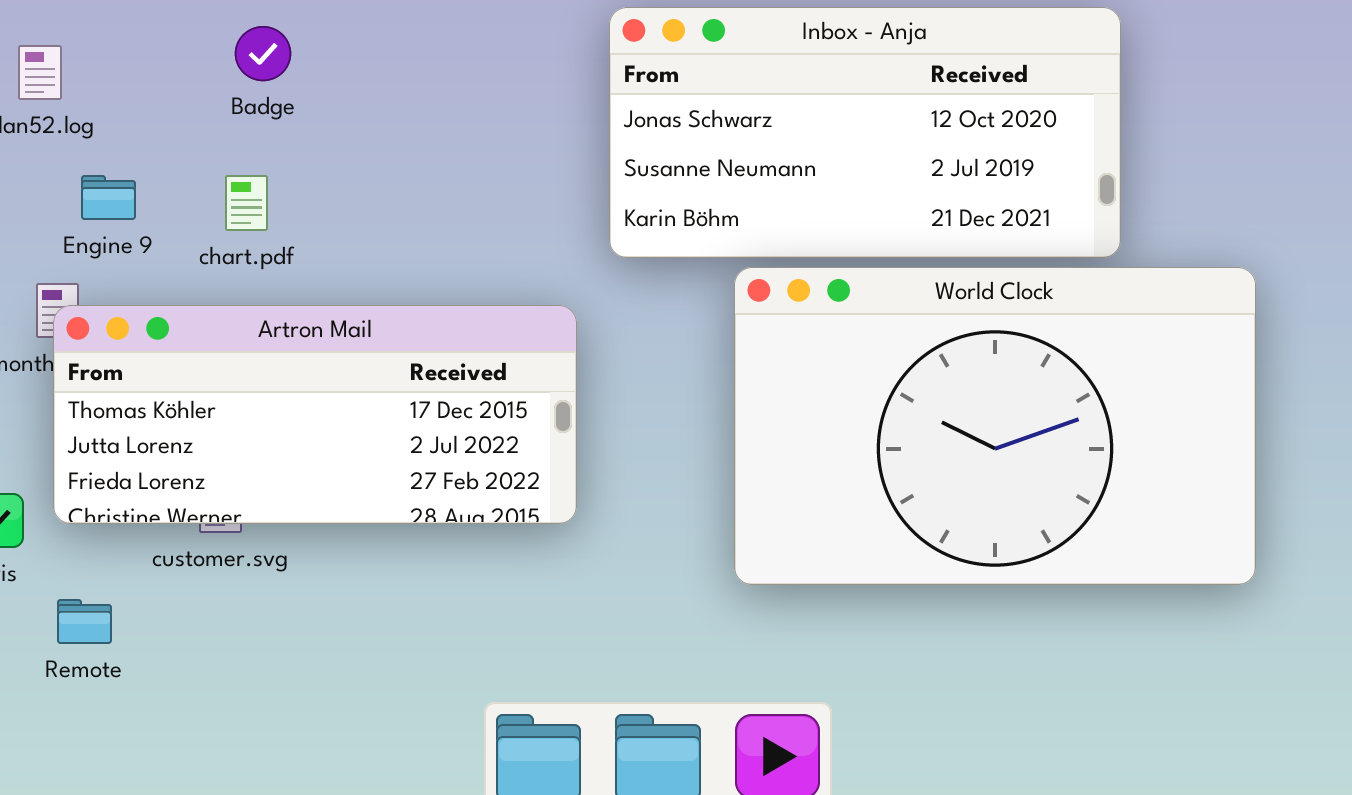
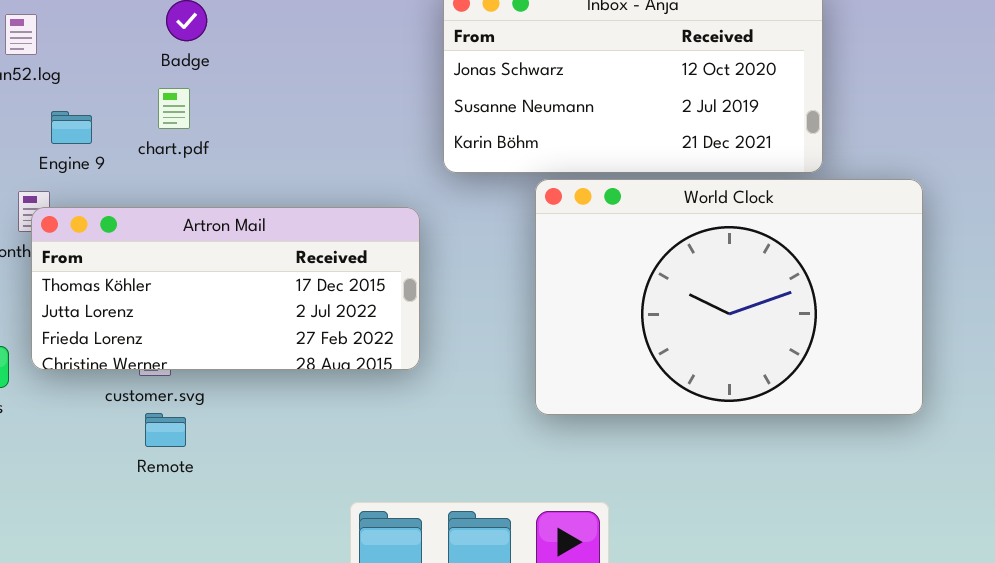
chart.pdf: [225,175,268,231] -> [158,88,190,129], moved
Remote: [57,599,112,644] -> [145,413,186,447], moved

